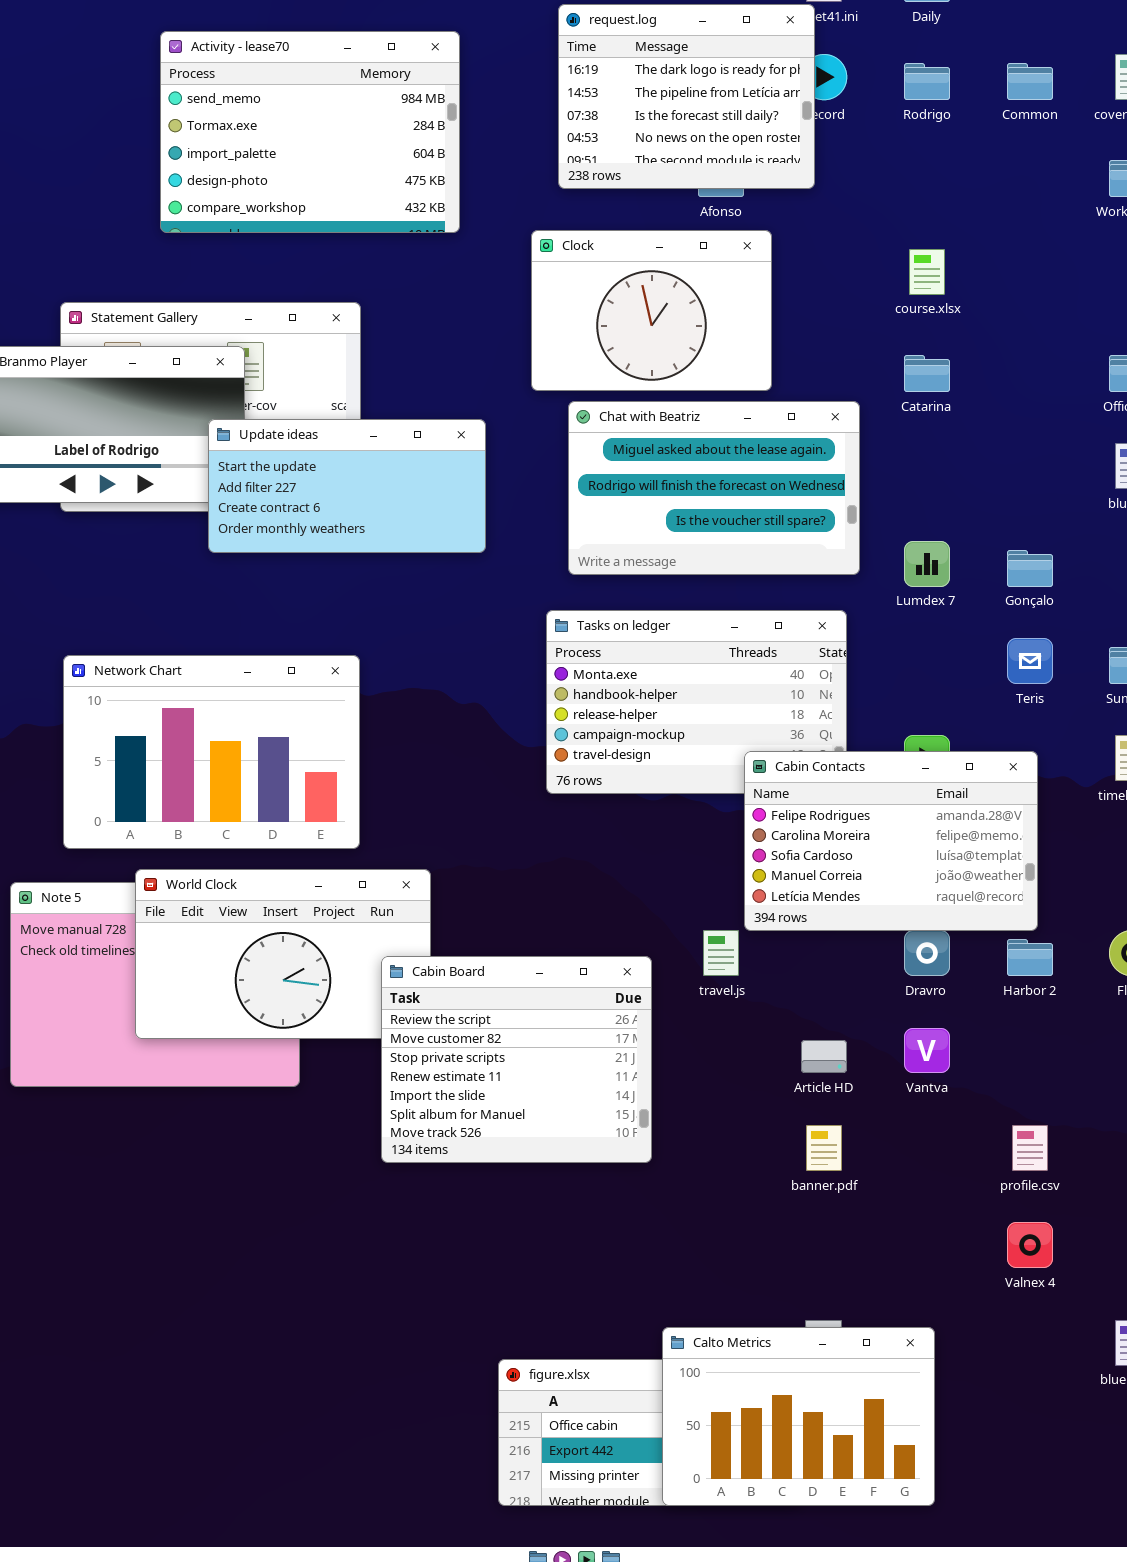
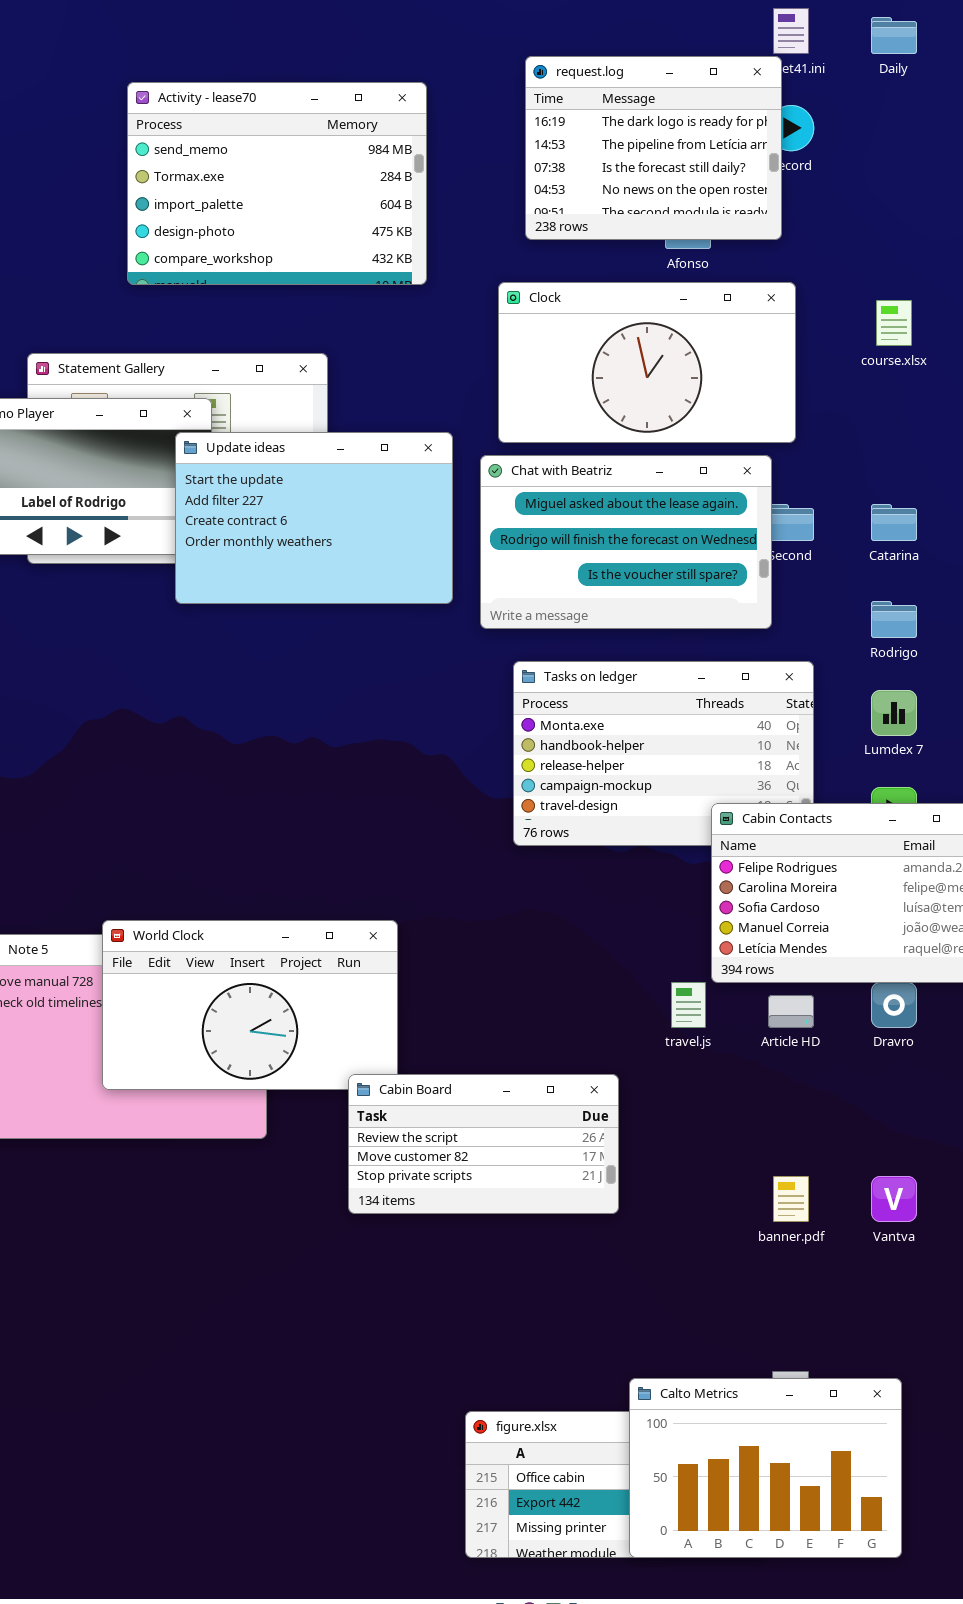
Rodrigo: [904,63,950,100] -> [871,601,917,638], moved
Clock: [531,230,772,391] -> [498,282,796,443], resized
Catarina: [904,355,950,392] -> [871,504,917,541], moved
Chat with Beatriz: [568,401,860,575] -> [480,455,772,629], moved
Update ideas: [208,419,486,553] -> [175,432,453,604], resized
Lumdex 7: [904,541,950,587] -> [871,690,917,736], moved
Network Chart: [63,655,360,849] -> none, closed
Cabin Board: [381,956,652,1163] -> [348,1074,619,1214], resized
Vantva: [904,1028,950,1073] -> [871,1176,917,1222], moved
Article HD: [801,1040,847,1073] -> [768,995,814,1028], moved

